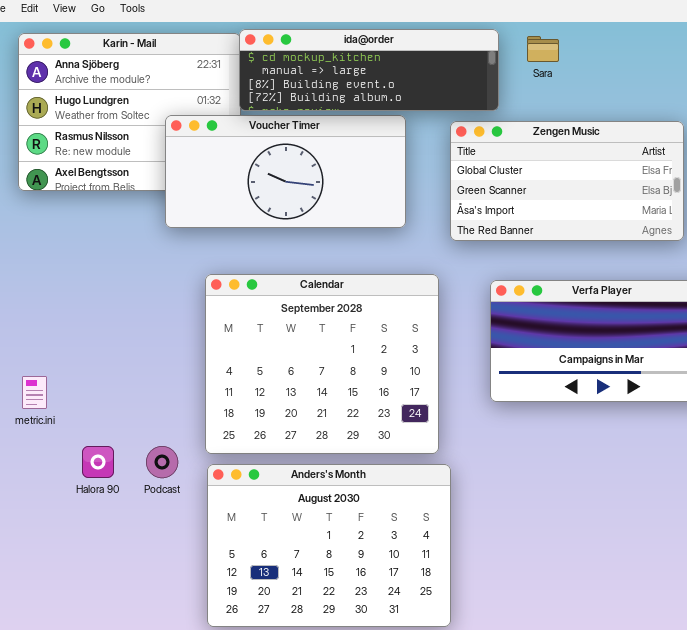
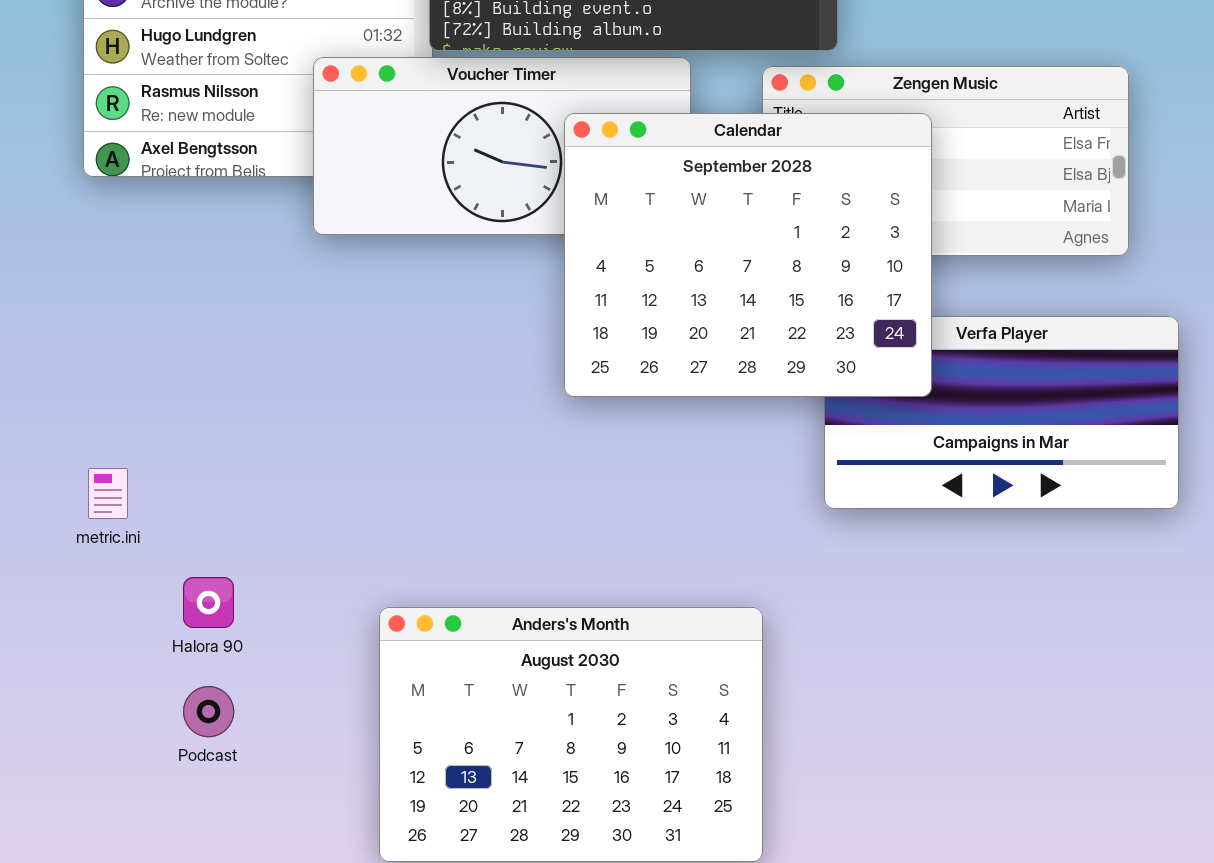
Calendar: [205,274,439,454] -> [564,113,932,397], moved
Podcast: [146,446,178,478] -> [183,686,234,737], moved

